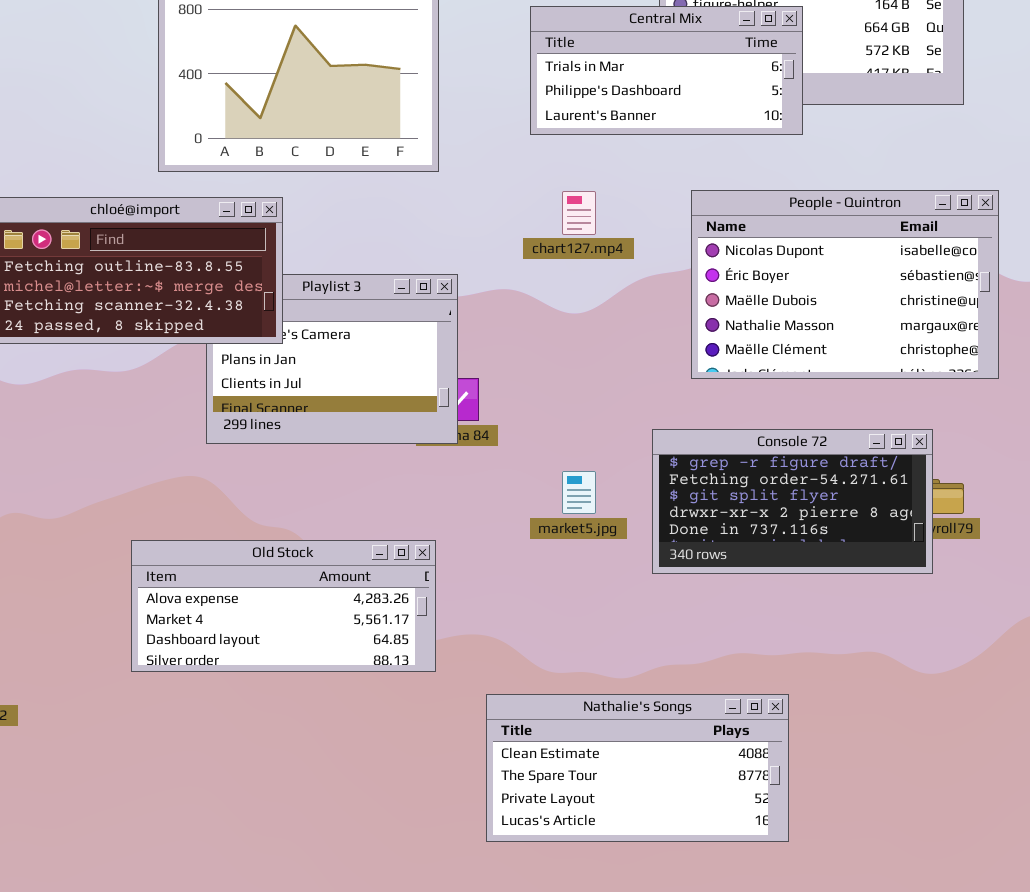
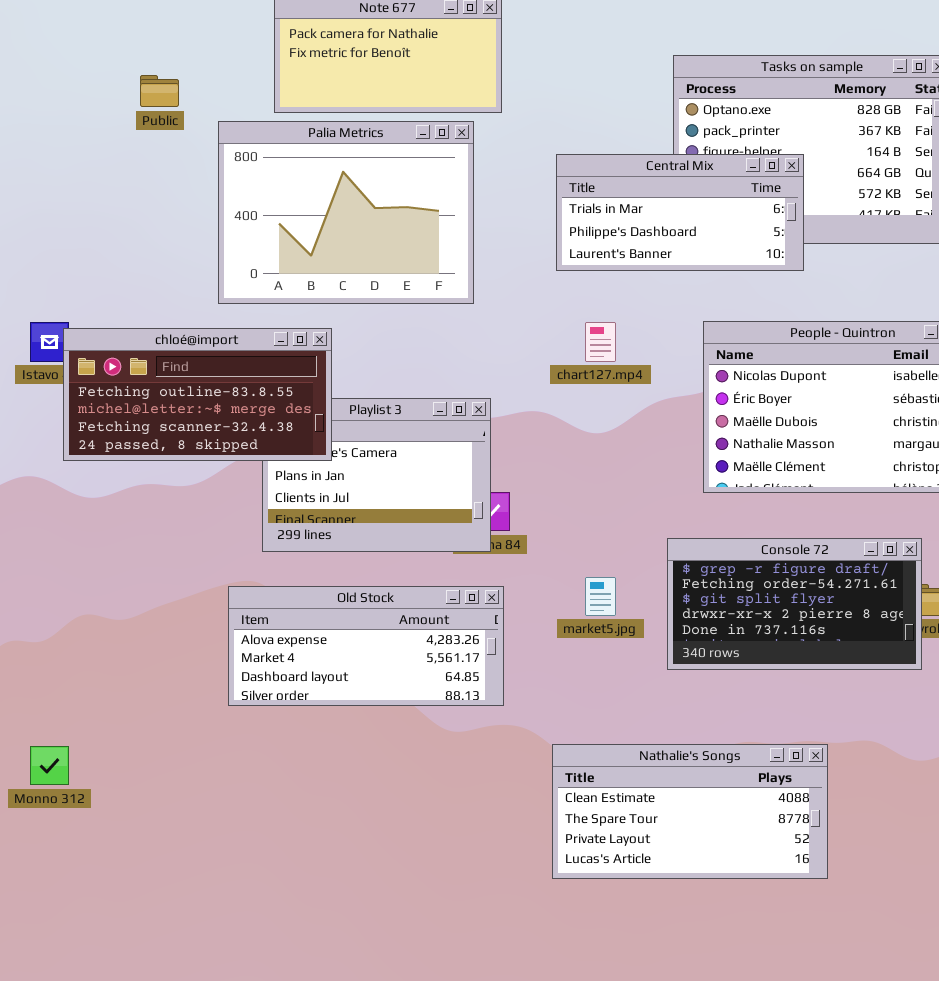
Old Stock: [131,540,436,672] -> [228,586,504,706], moved
Nathalie's Songs: [486,694,789,842] -> [552,744,828,879], moved

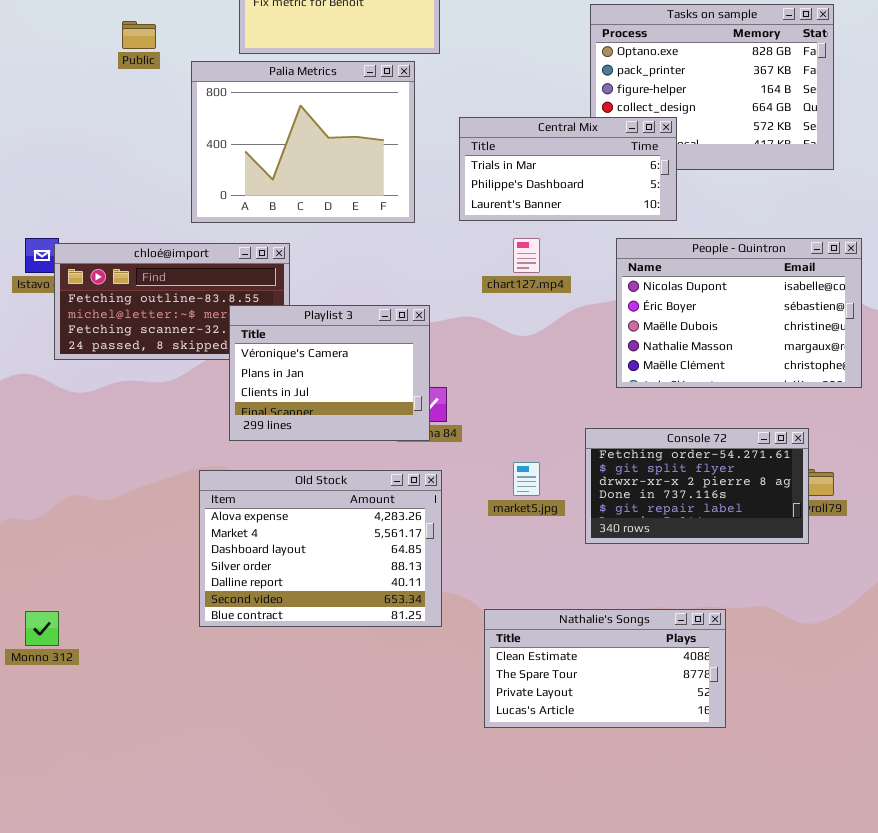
Central Mix: [556,154,804,271] -> [459,117,677,221], moved
Playlist 3: [262,398,491,552] -> [229,305,430,441], raised
Console 72: [667,538,922,670] -> [585,428,809,544], scrolled down 1 row
Old Stock: [228,586,504,706] -> [199,470,442,627], resized

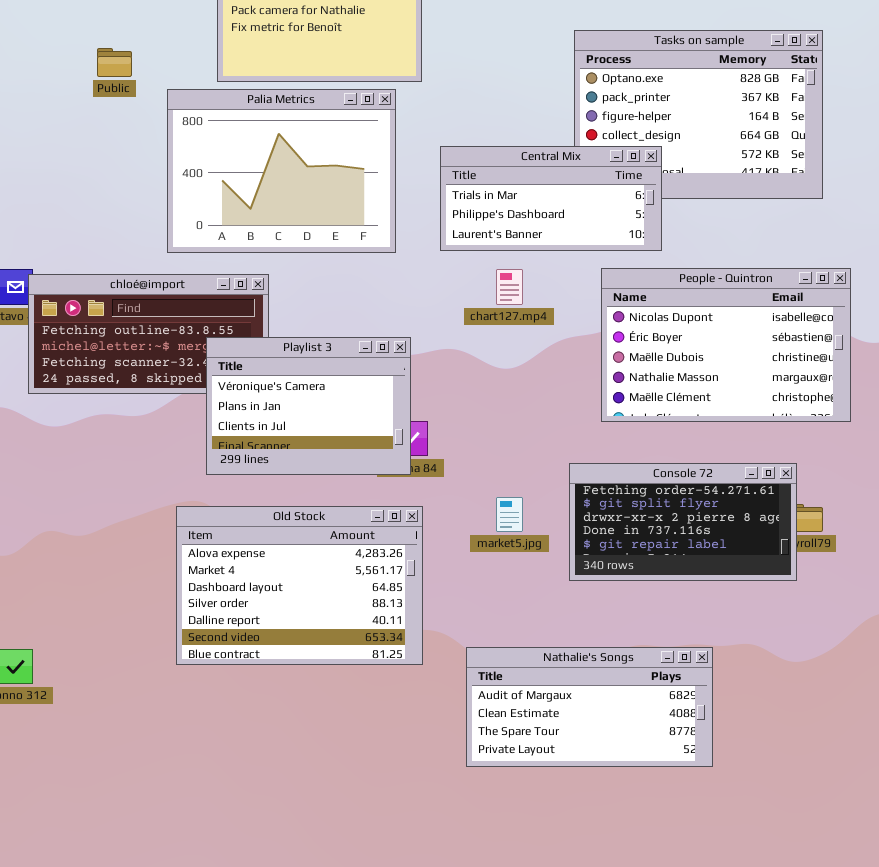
Nathalie's Songs: [484,609,726,728] -> [466,647,713,767], scrolled up 1 row

